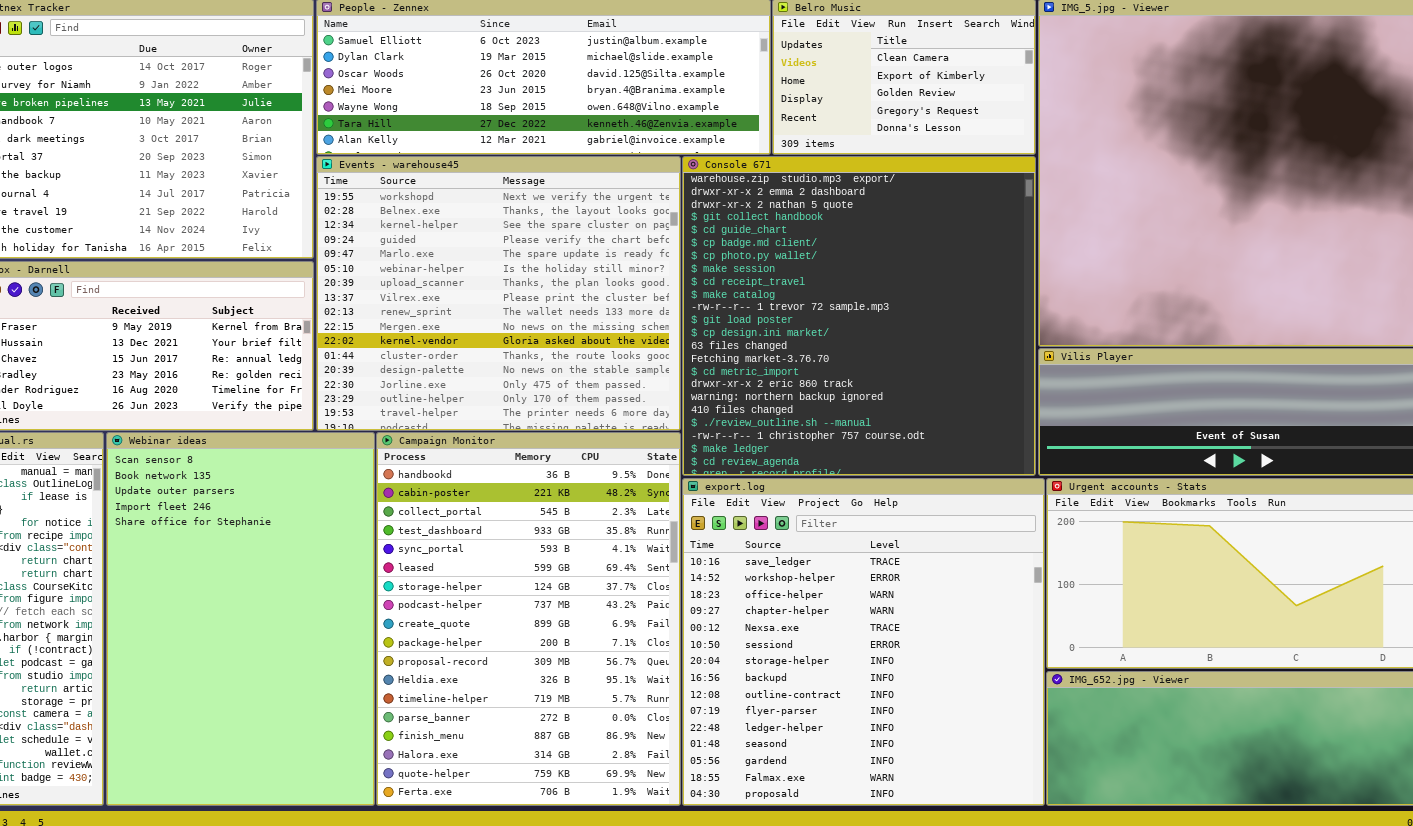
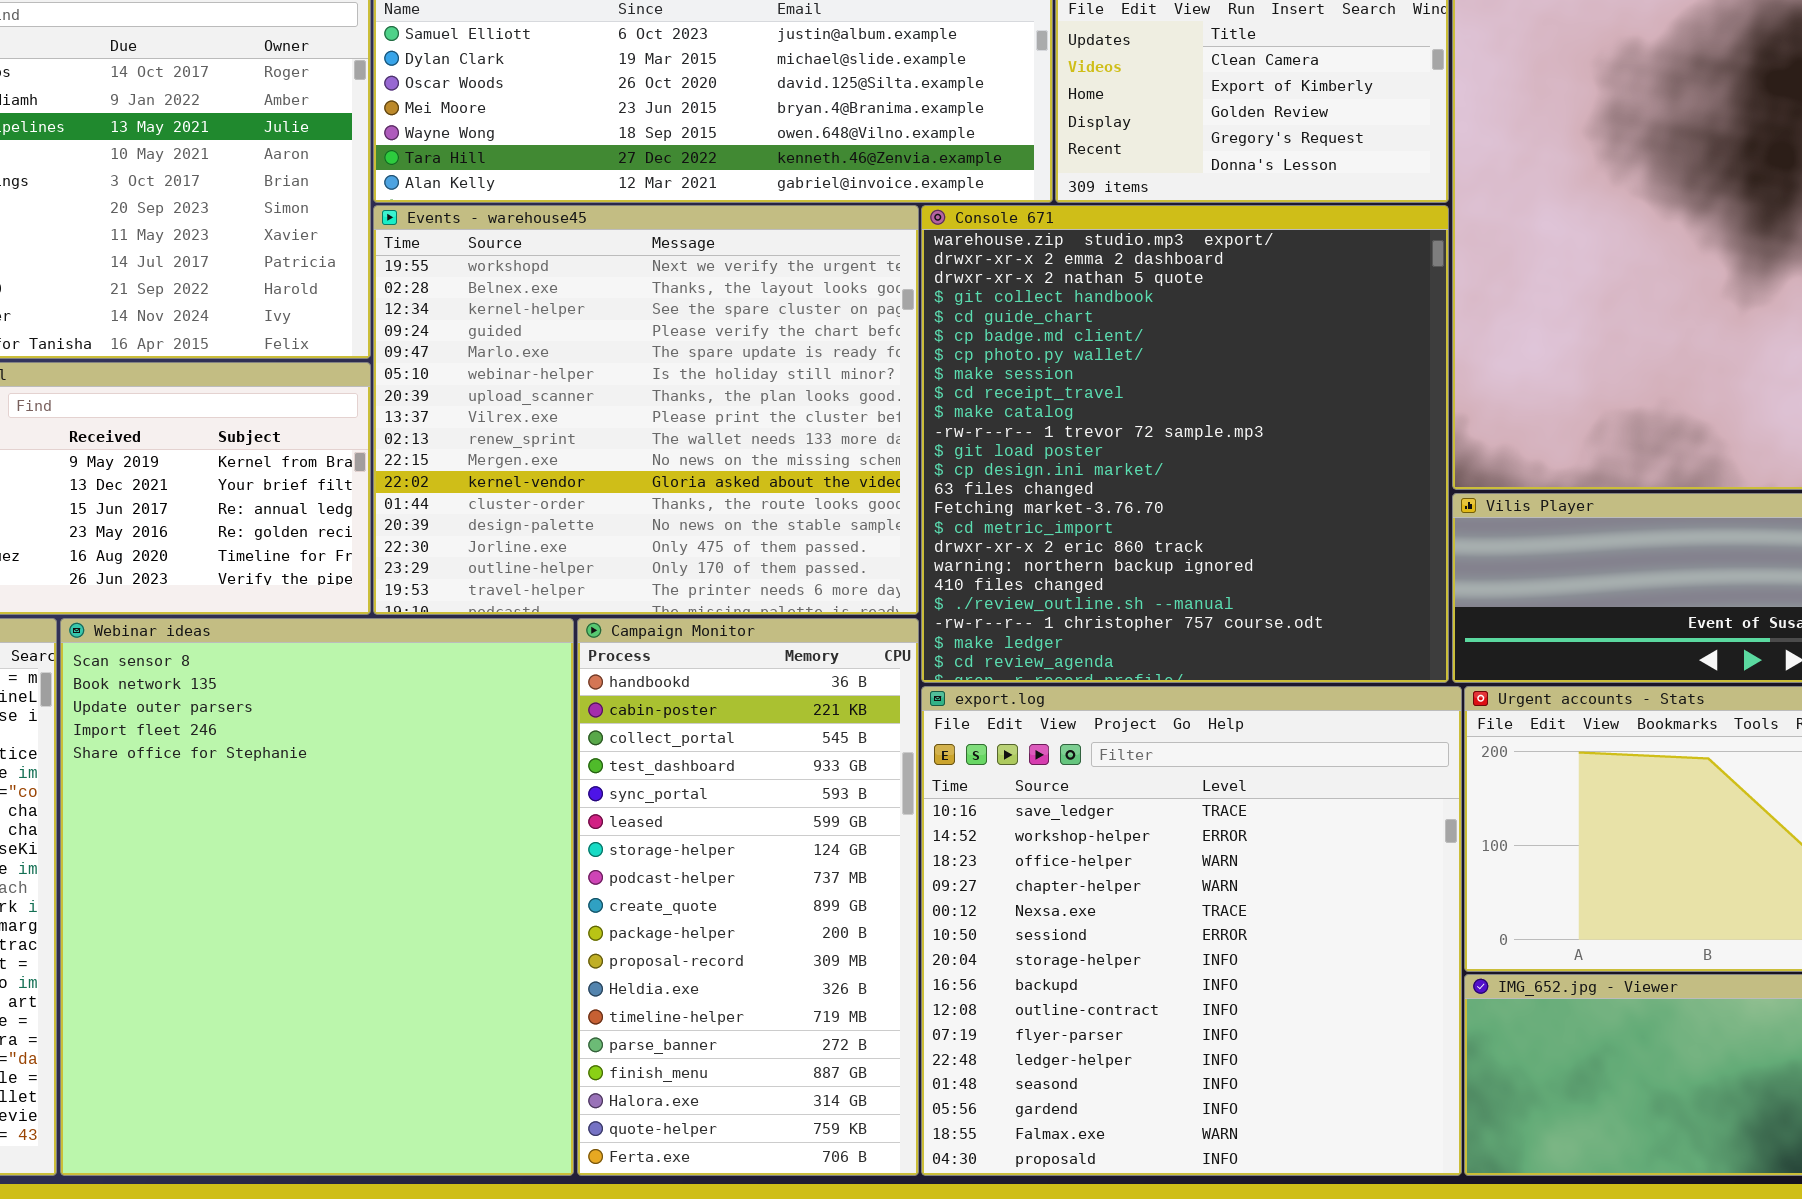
Webinar ideas: [106,432,375,806] -> [60,618,574,1176], resized
Campaign Monitor: [376,432,681,806] -> [577,618,919,1176], resized

